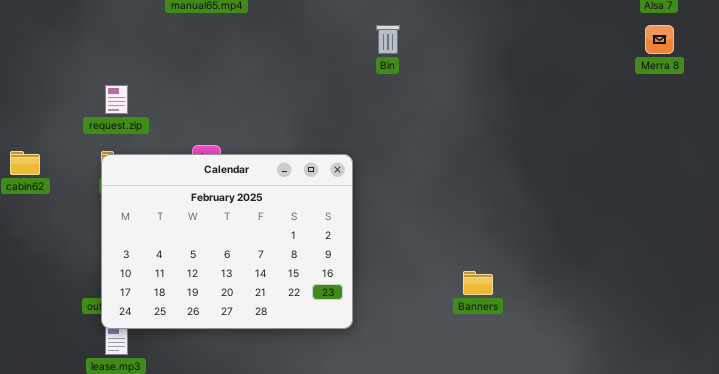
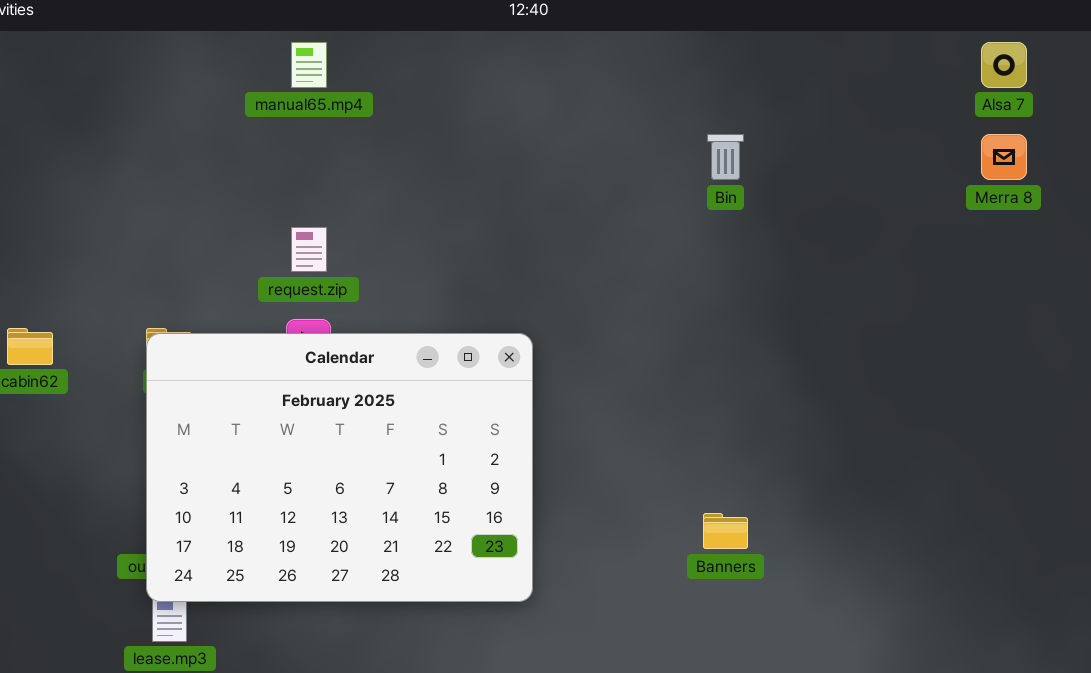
Bin: [376,25,400,54] -> [707,134,744,180], moved
request.zip: [105,85,128,114] -> [291,227,327,272], moved

